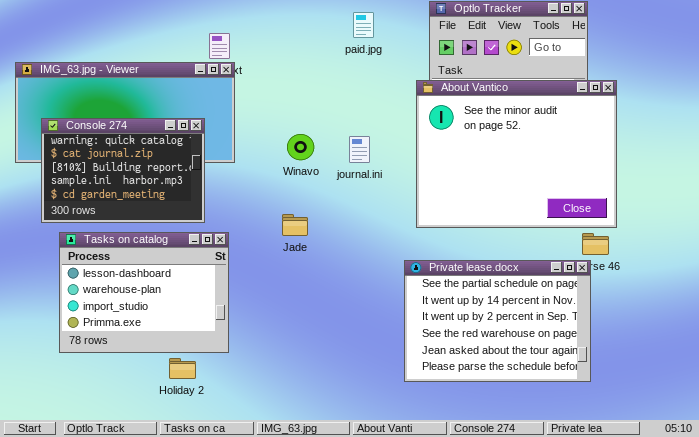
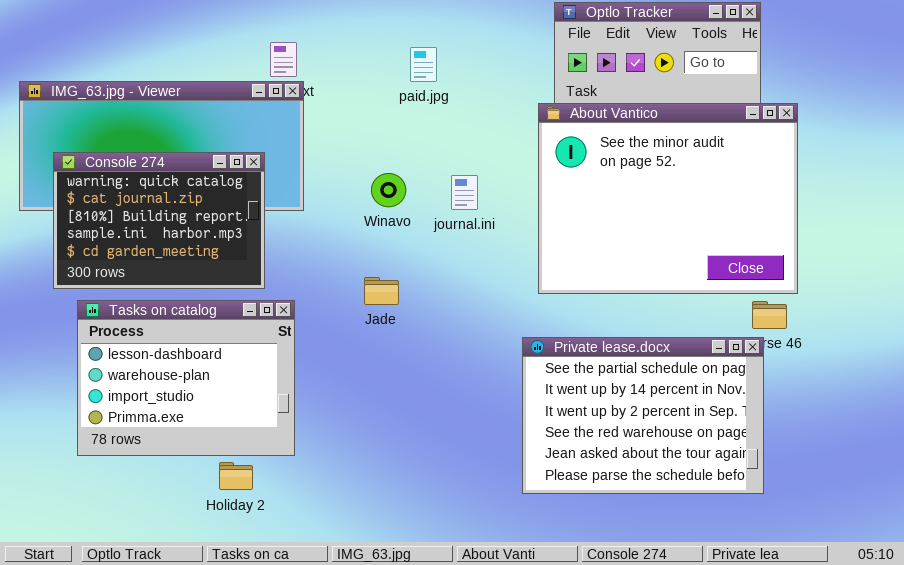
paid.jpg: [353,12,374,38] -> [410,47,437,82], moved

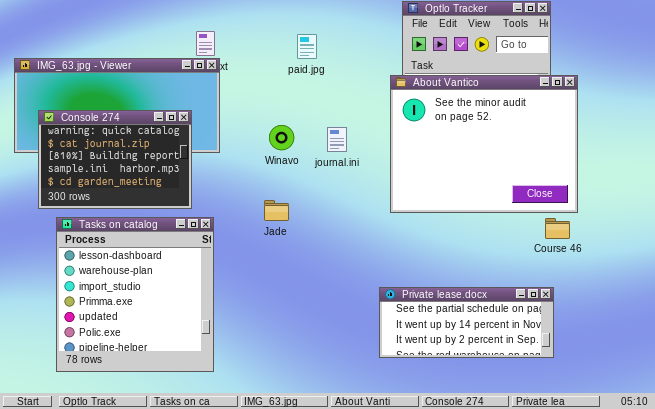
Tasks on catalog: [77,300,295,456] -> [56,217,214,372], resized
Private lease.docx: [522,337,764,494] -> [379,287,554,358], resized

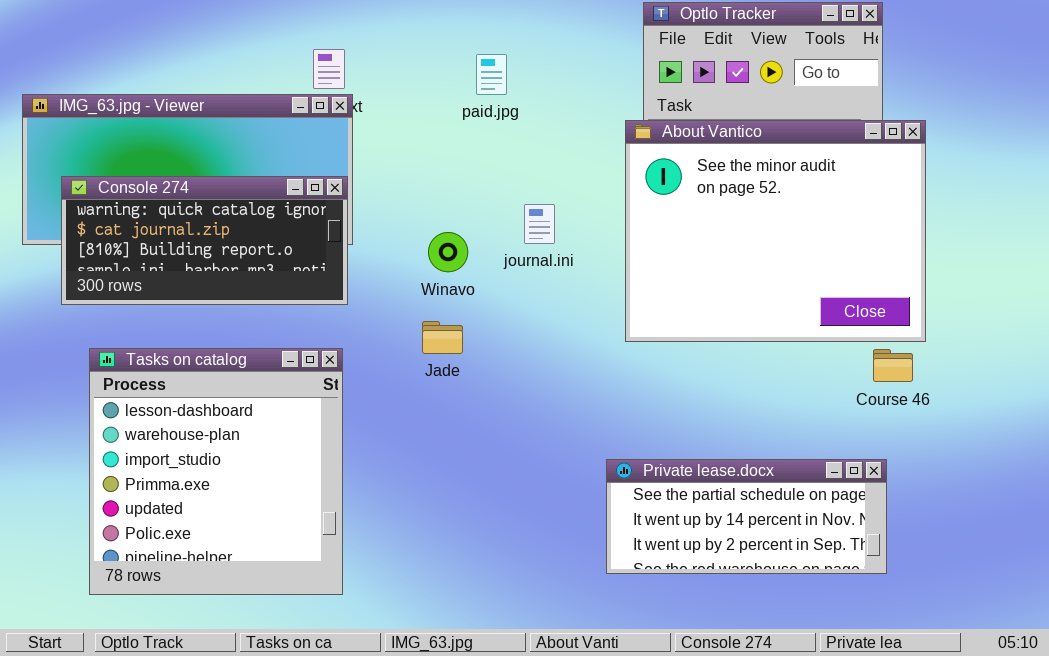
Console 274: [38,110,192,209] -> [61,176,348,305], resized
Winavo: [269,125,294,150] -> [428,232,468,272], moved

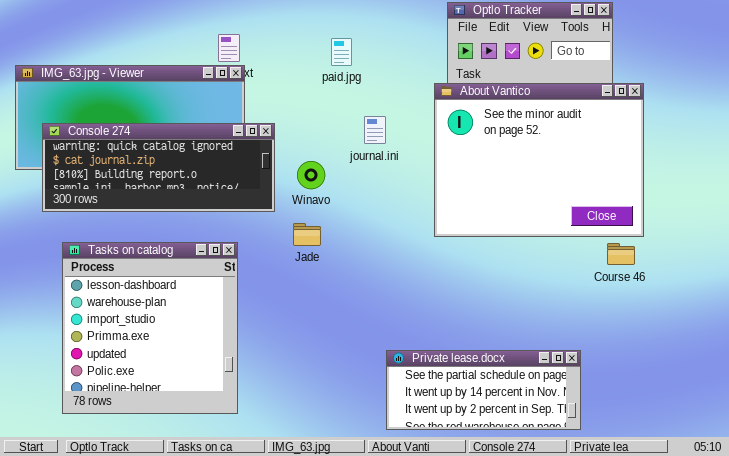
Console 274: [61,176,348,305] -> [42,123,275,212], resized
journal.ini: [524,204,555,244] -> [364,116,386,144], moved
Private lease.docx: [606,459,887,574] -> [386,350,581,430], moved

